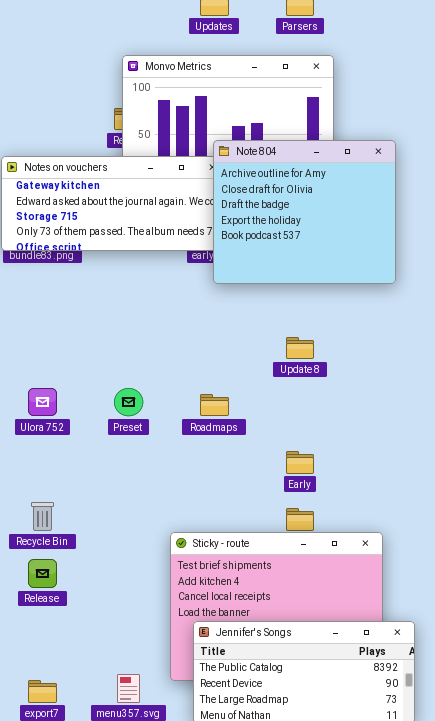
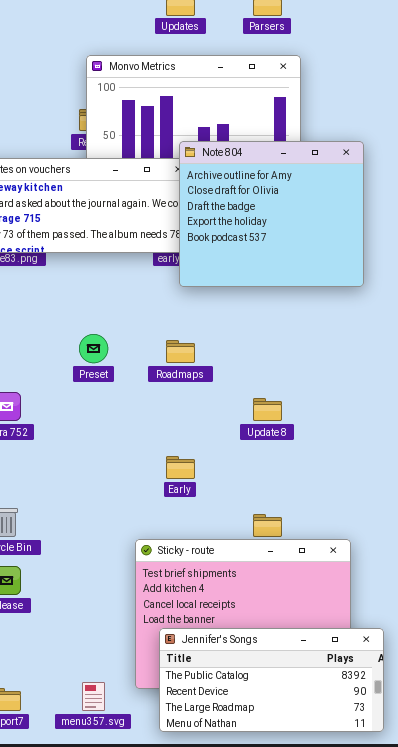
Update 8: [286,337,314,359] -> [253,398,282,421], moved
Preset: [114,388,143,416] -> [79,334,108,363], moved
Roadmaps: [200,394,229,416] -> [166,340,195,363], moved
Early: [286,451,314,474] -> [166,456,195,479], moved

